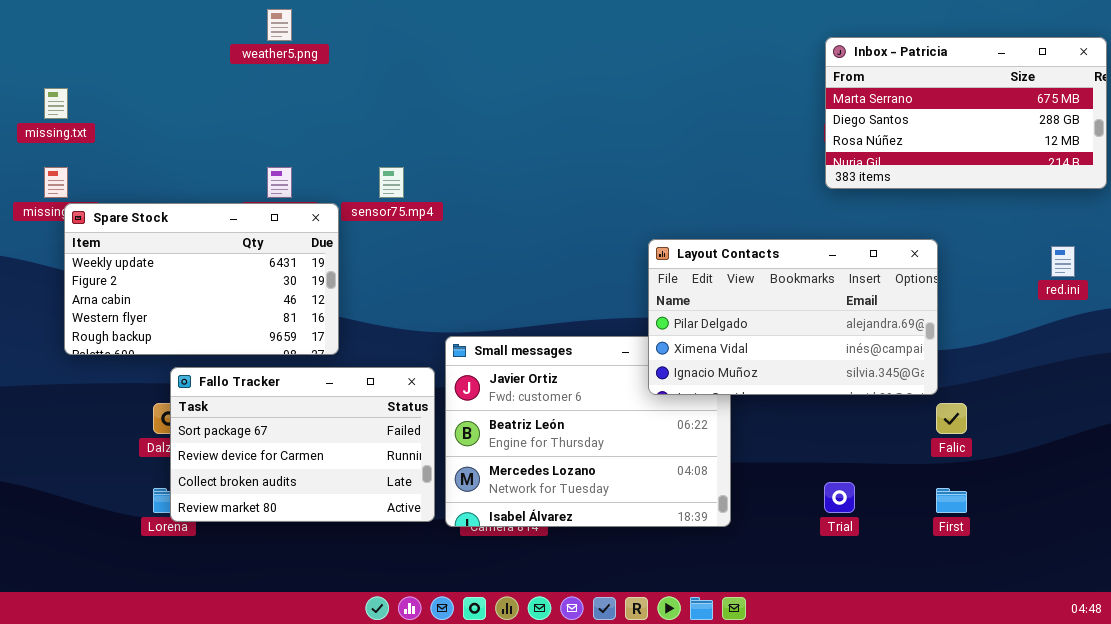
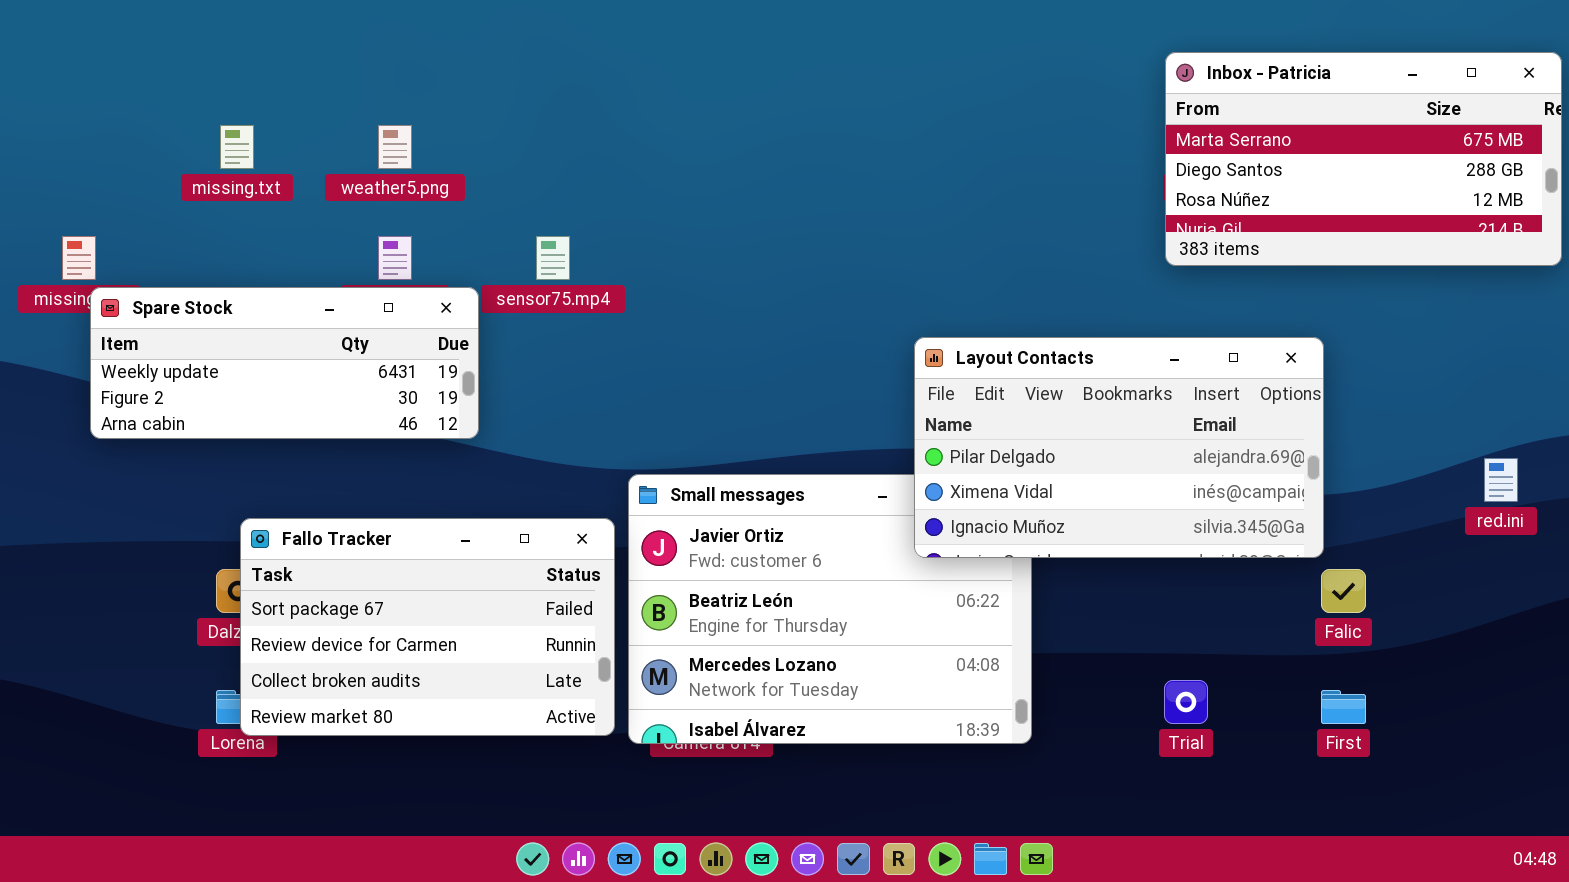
weather5.png: [267,9,292,41] -> [378,125,412,169], moved
missing.txt: [44,88,68,119] -> [220,125,254,169], moved
Spare Stock: [64,203,339,355] -> [90,287,479,439], resized
red.ini: [1051,246,1075,277] -> [1484,458,1518,502], moved

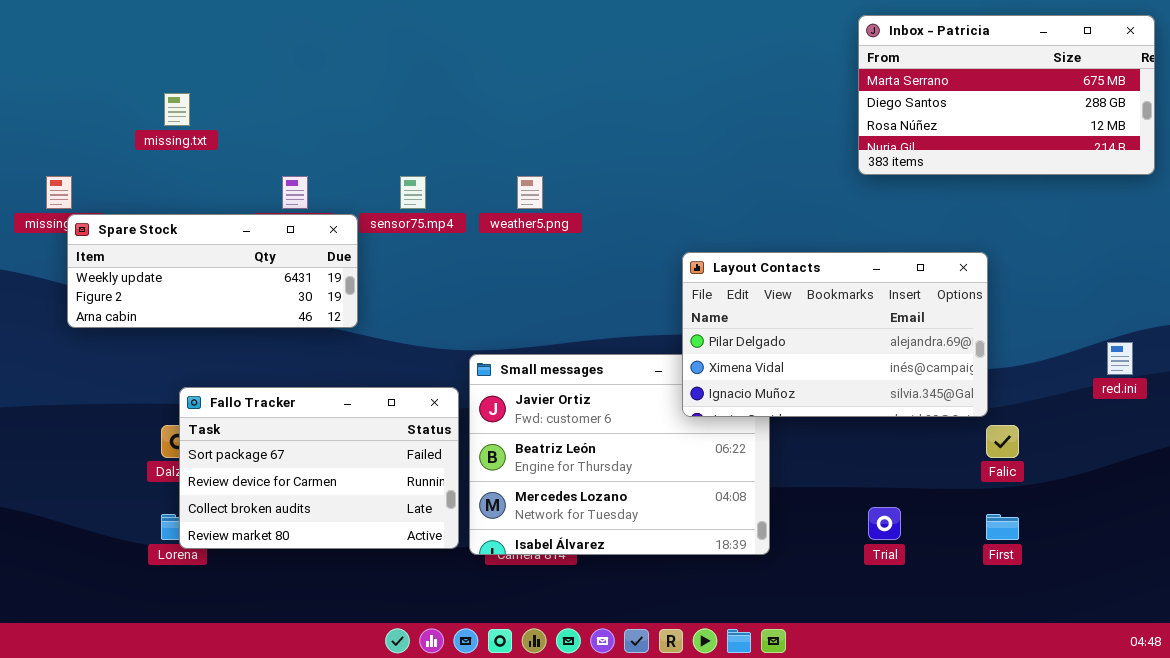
Inbox - Patricia: [1165,52,1562,266] -> [858,15,1155,175], moved
weather5.png: [378,125,412,169] -> [517,176,543,209], moved

